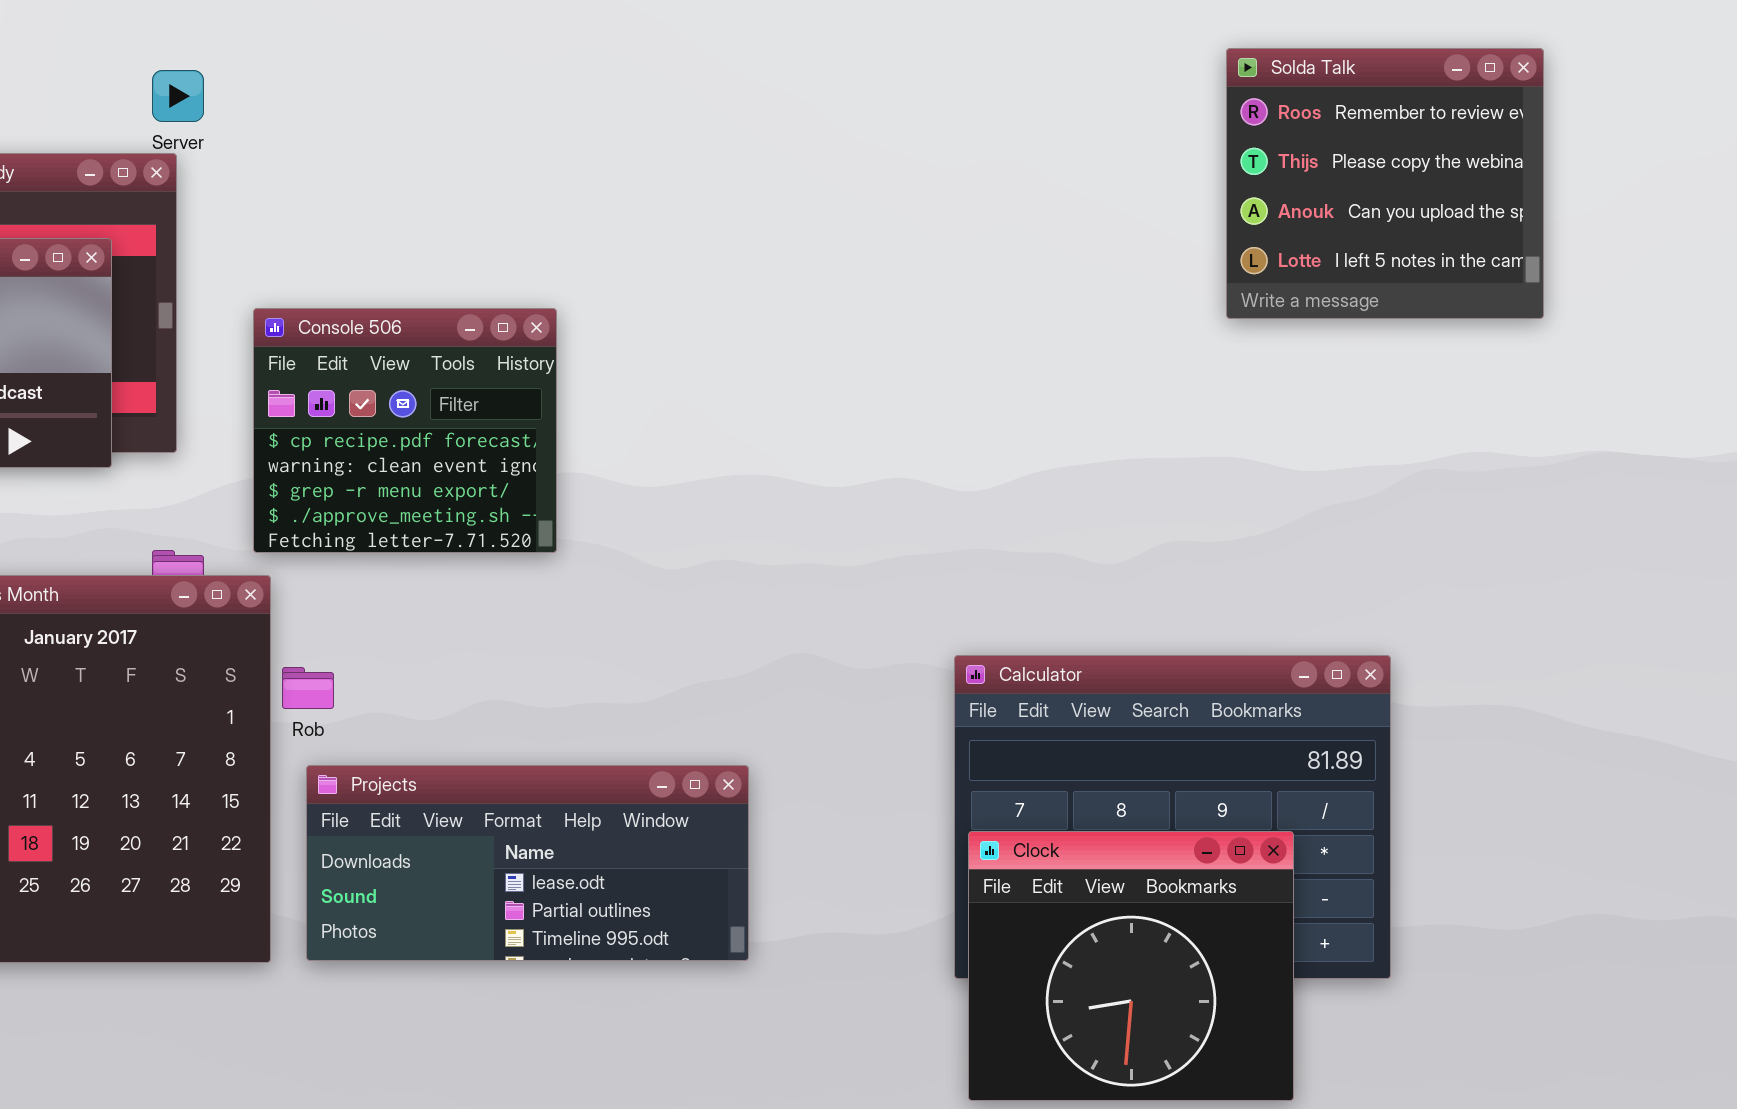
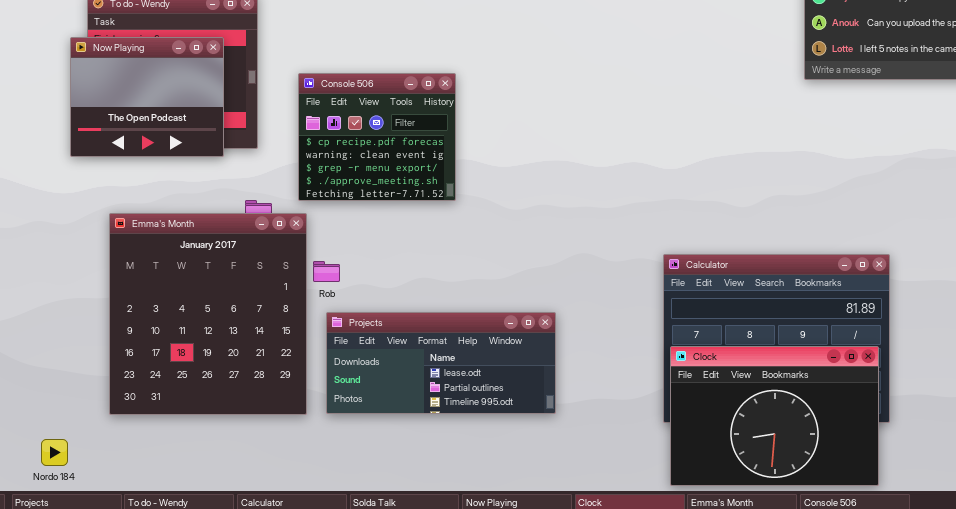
Clock: [968,831,1294,1101] -> [670,346,879,486], resized

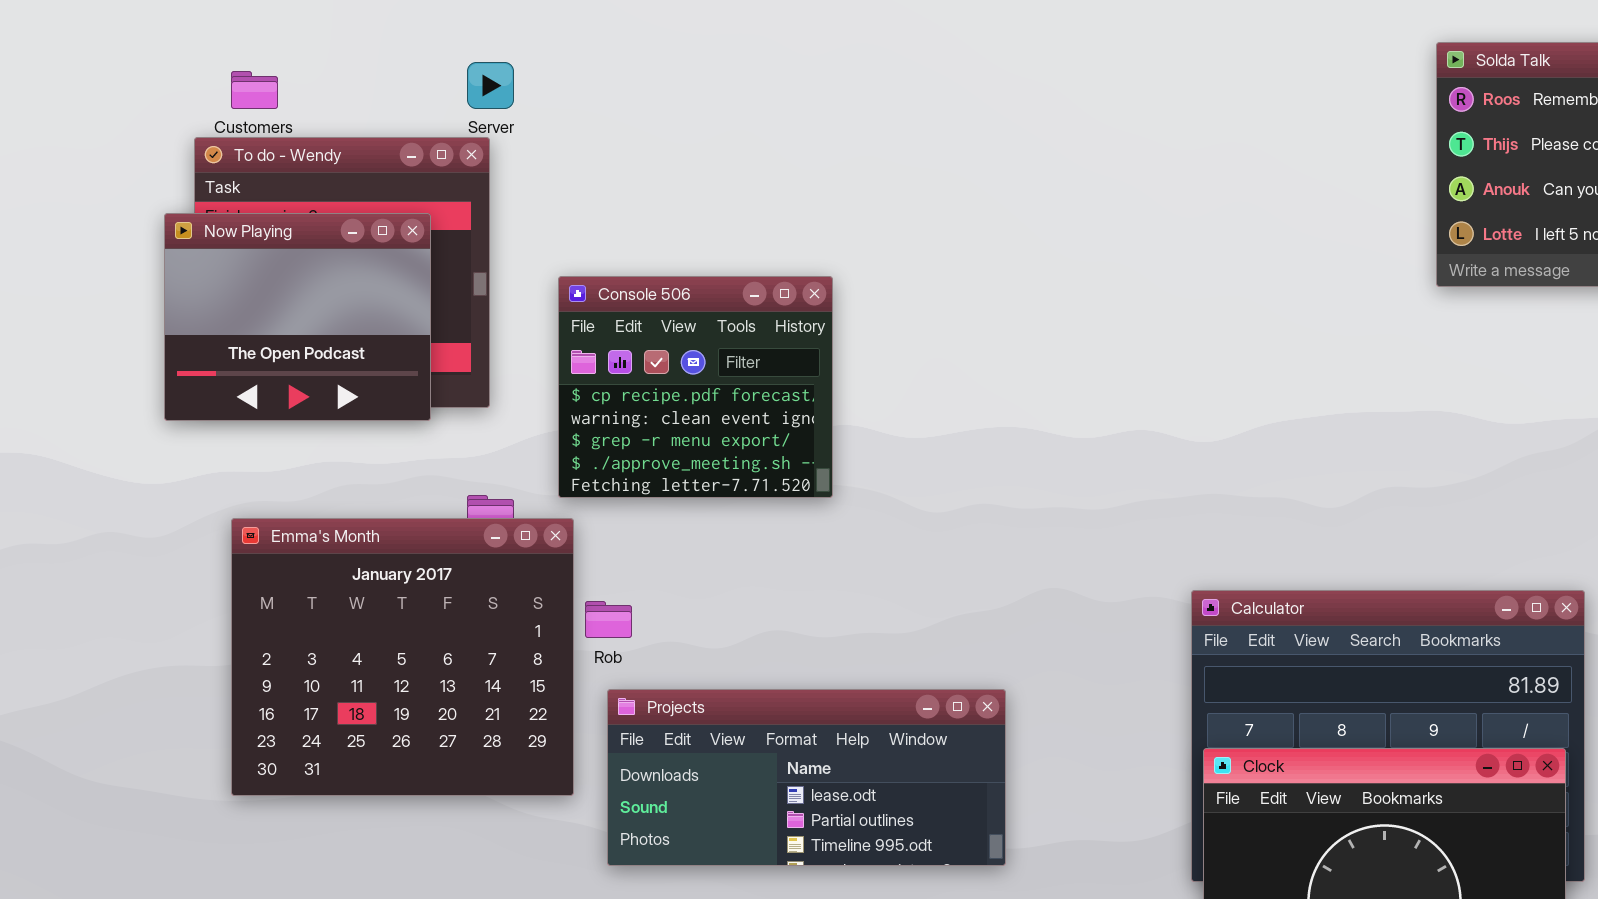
Emma's Month: [109,213,307,415] -> [231,518,574,796], resized

